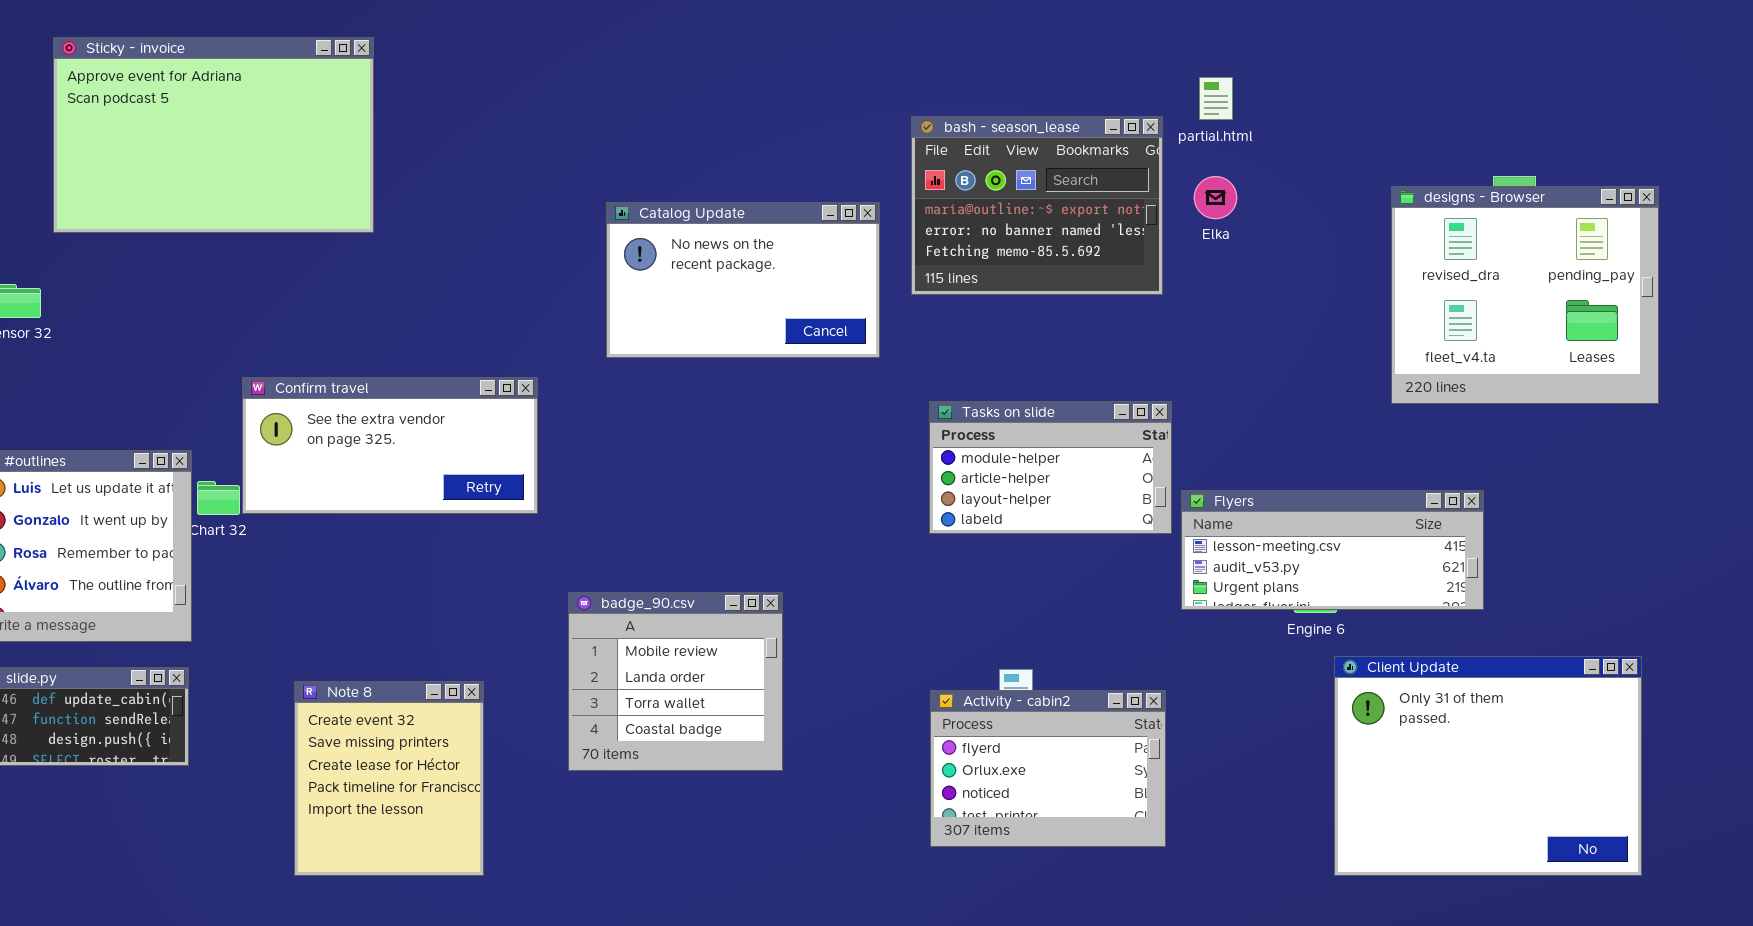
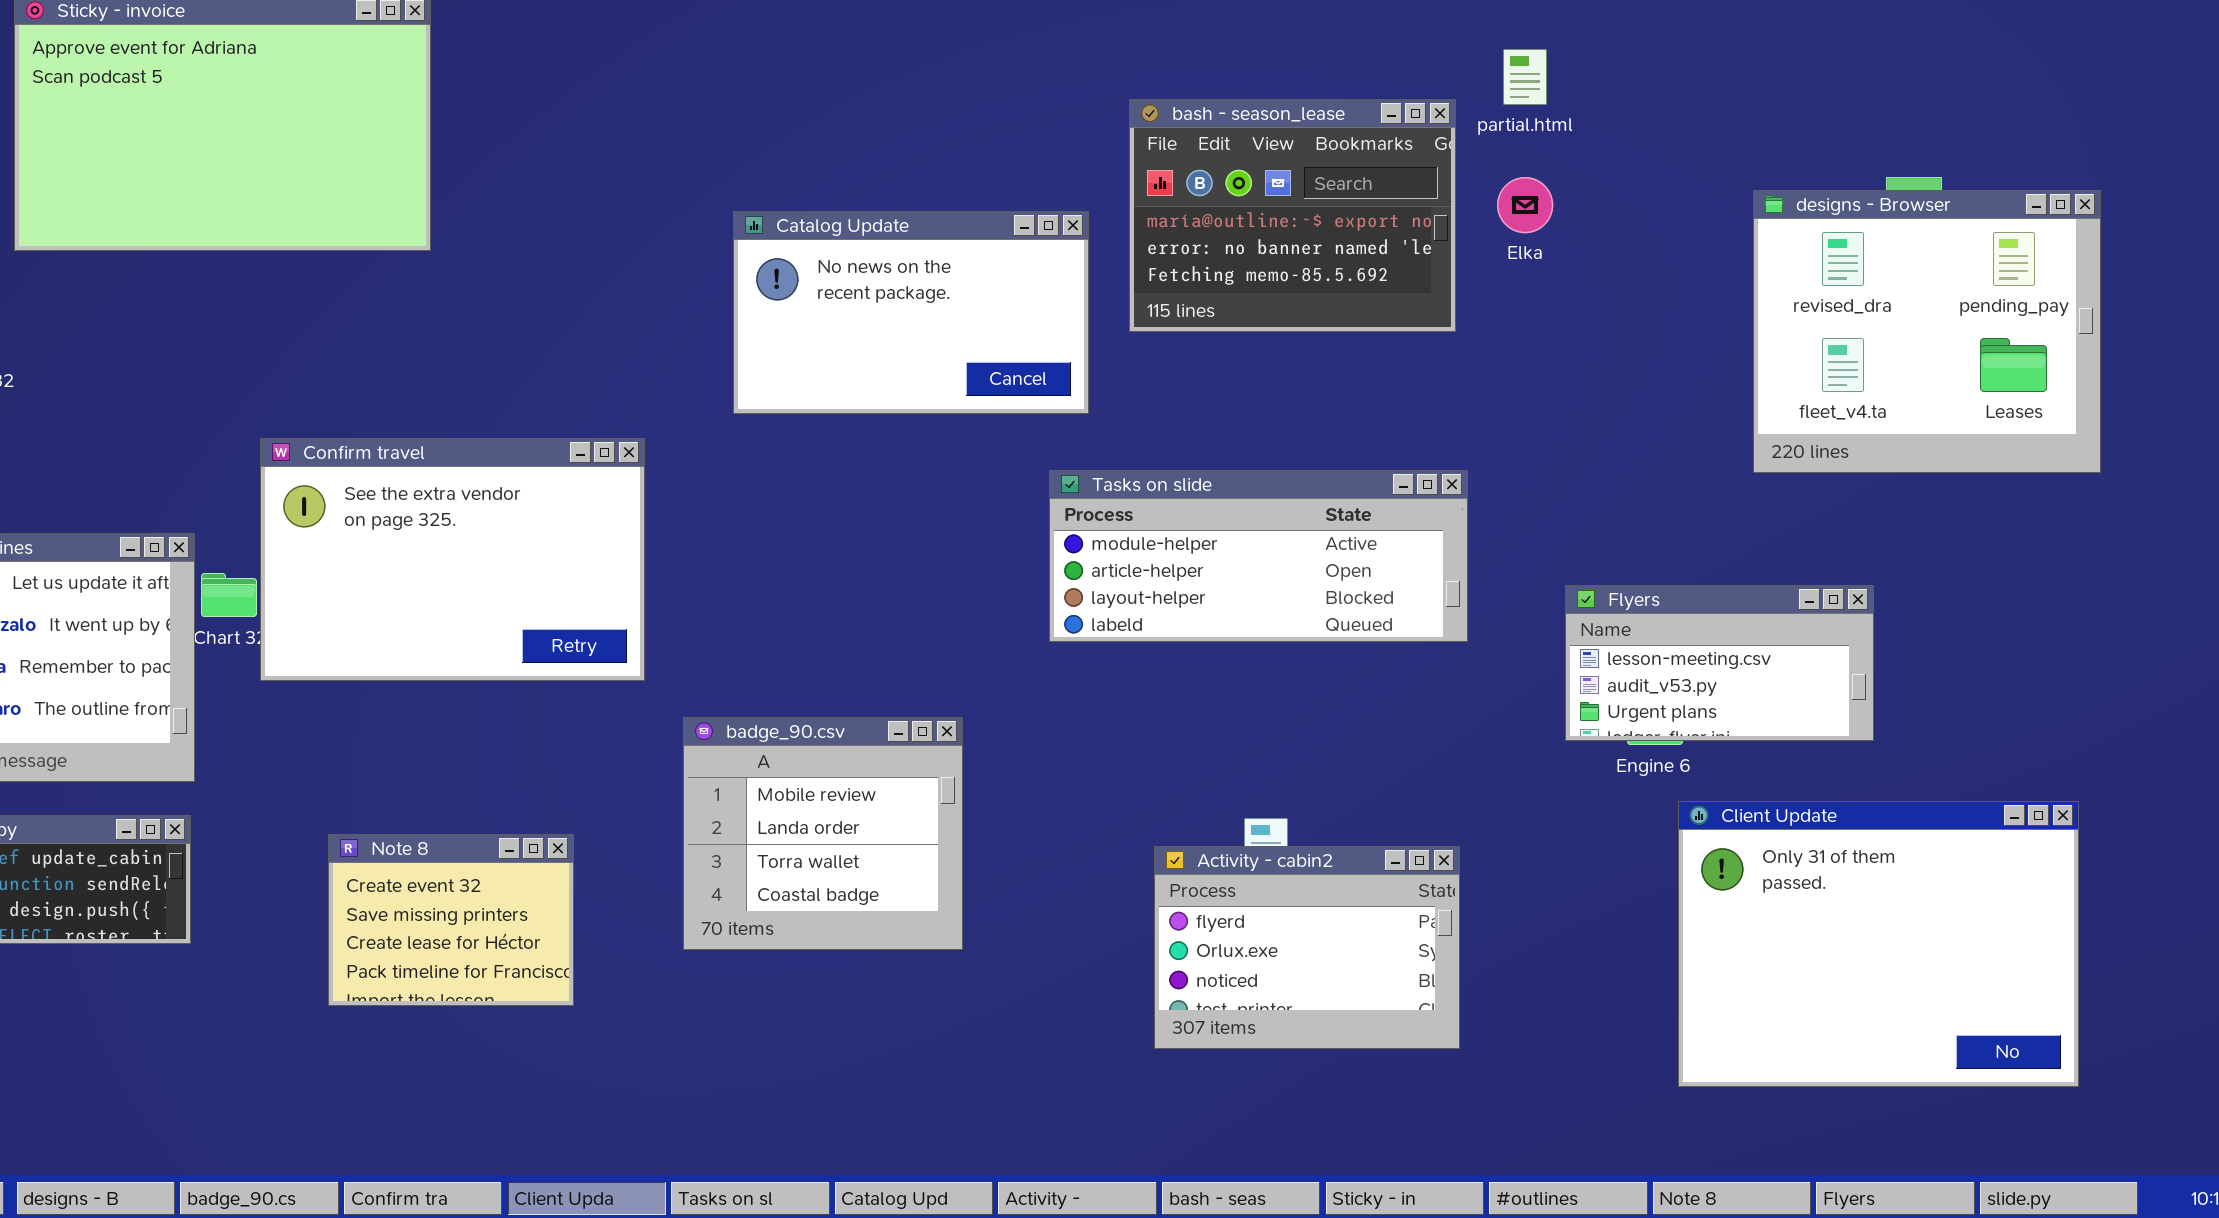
Confirm travel: [242,377,538,514] -> [260,438,645,681], resized
Tasks on slide: [929,401,1172,534] -> [1049,470,1468,642], resized
Flyers: [1181,490,1484,610] -> [1565,585,1874,741], resized
Note 8: [294,681,484,876] -> [328,834,574,1006], resized

